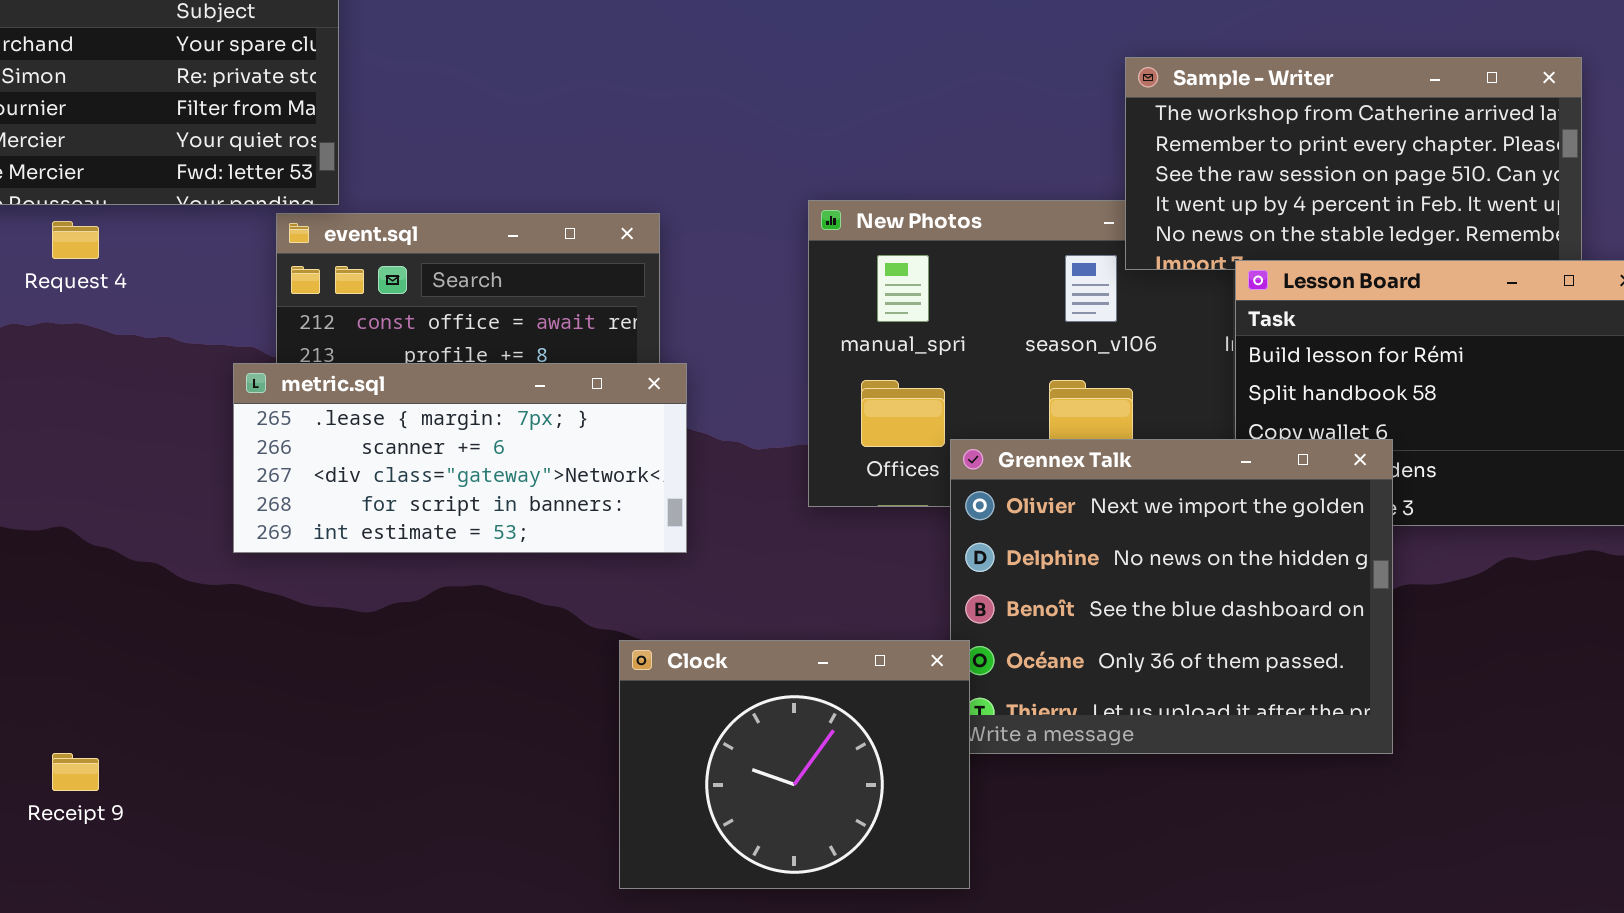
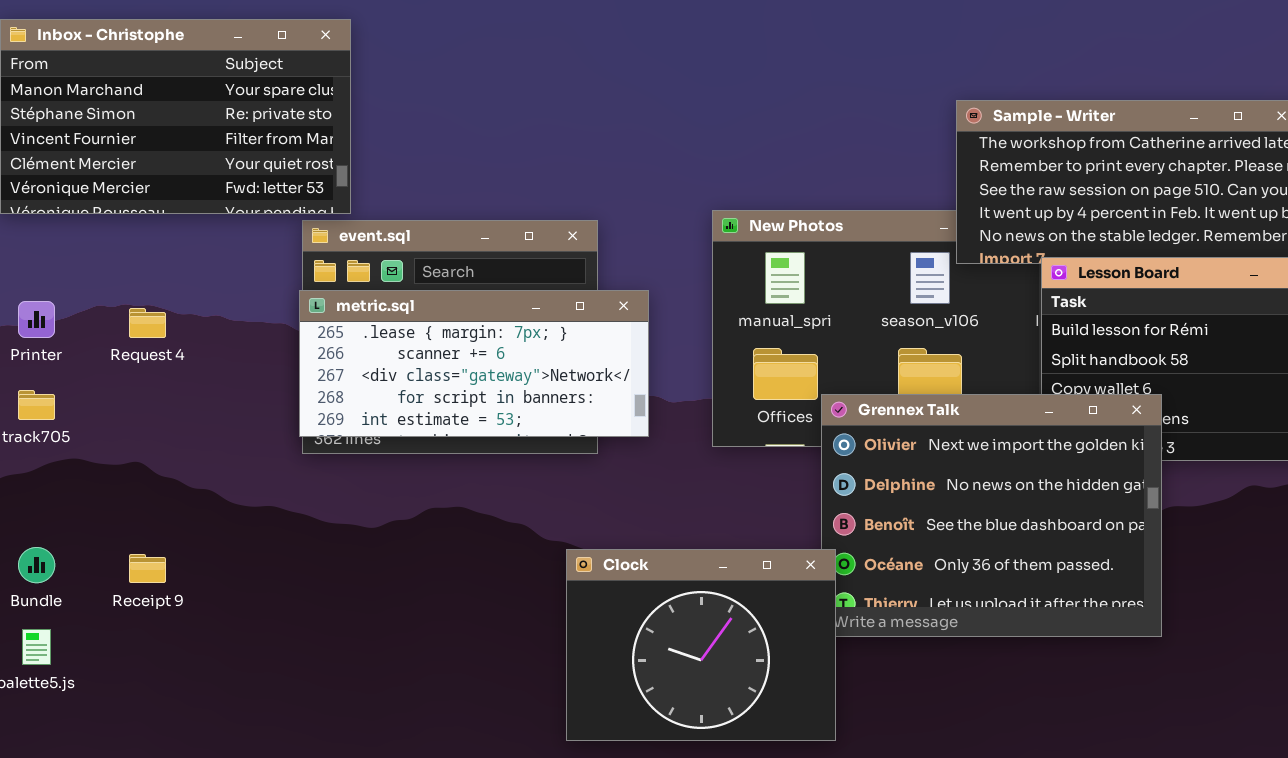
Request 4: [52,221,99,259] -> [129,308,166,338], moved
metric.sql: [233,363,687,553] -> [299,290,649,437], moved
Receipt 9: [52,753,99,791] -> [129,554,166,583], moved

